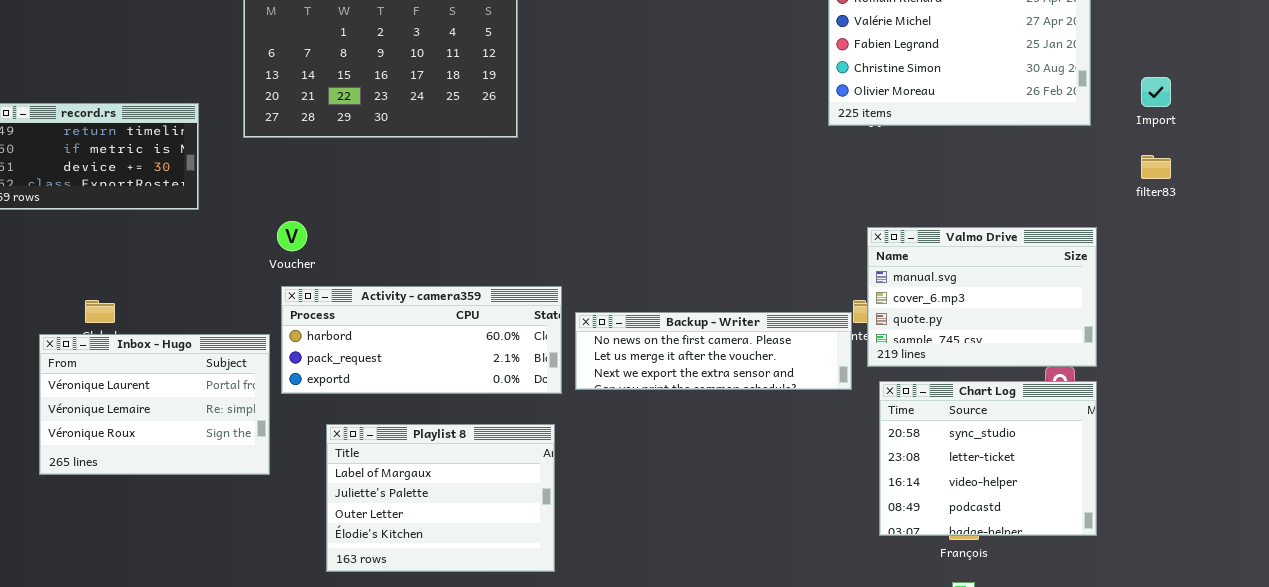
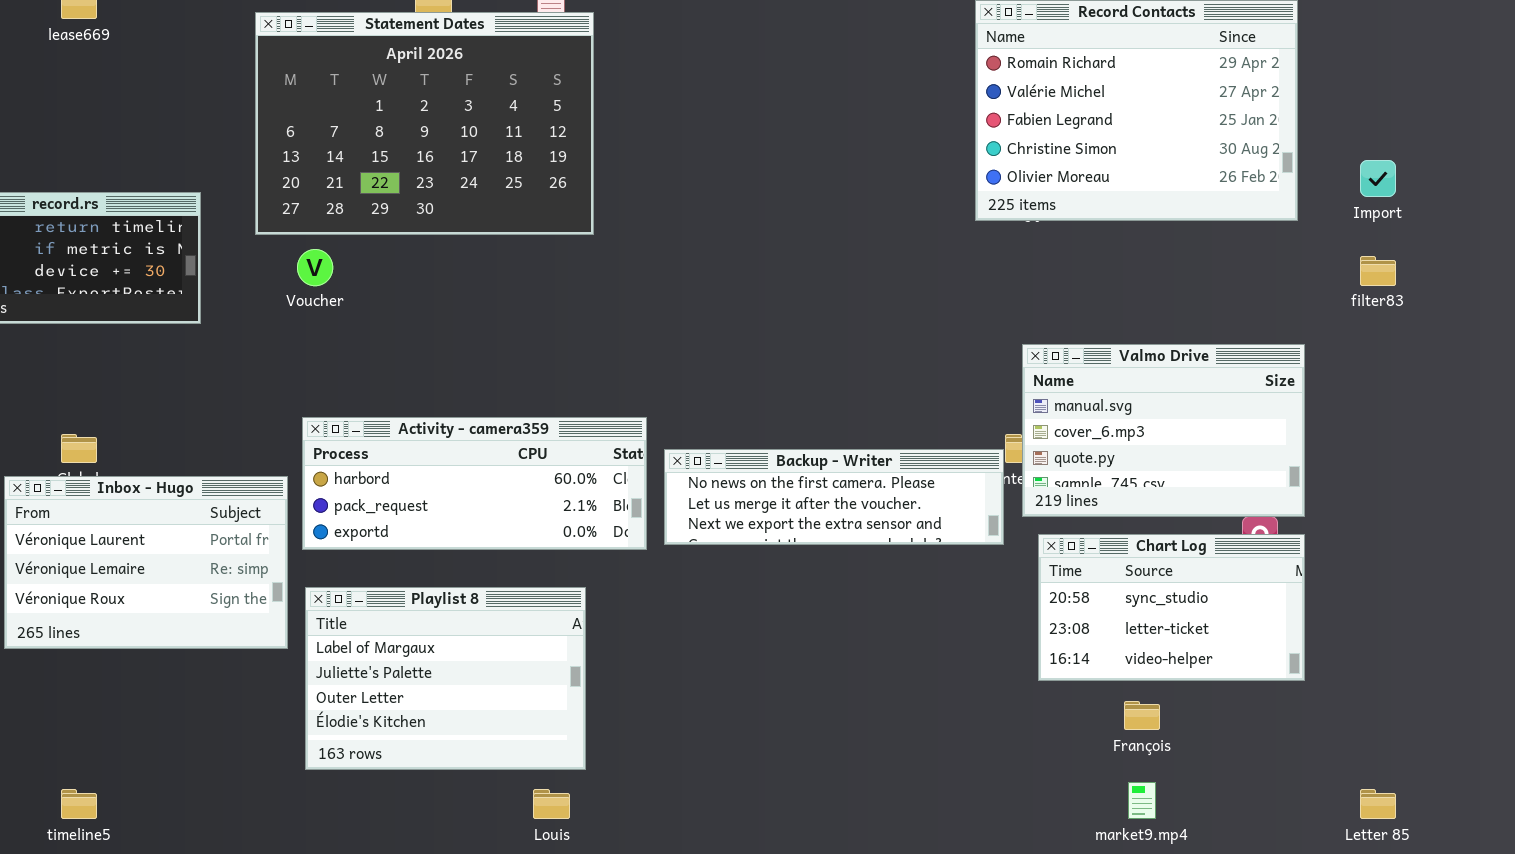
Voucher: [277,221,307,251] -> [297,249,333,286], moved
Chart Log: [879,381,1097,536] -> [1038,534,1305,681], resized
Playlist 8: [326,424,555,572] -> [305,587,586,770], moved

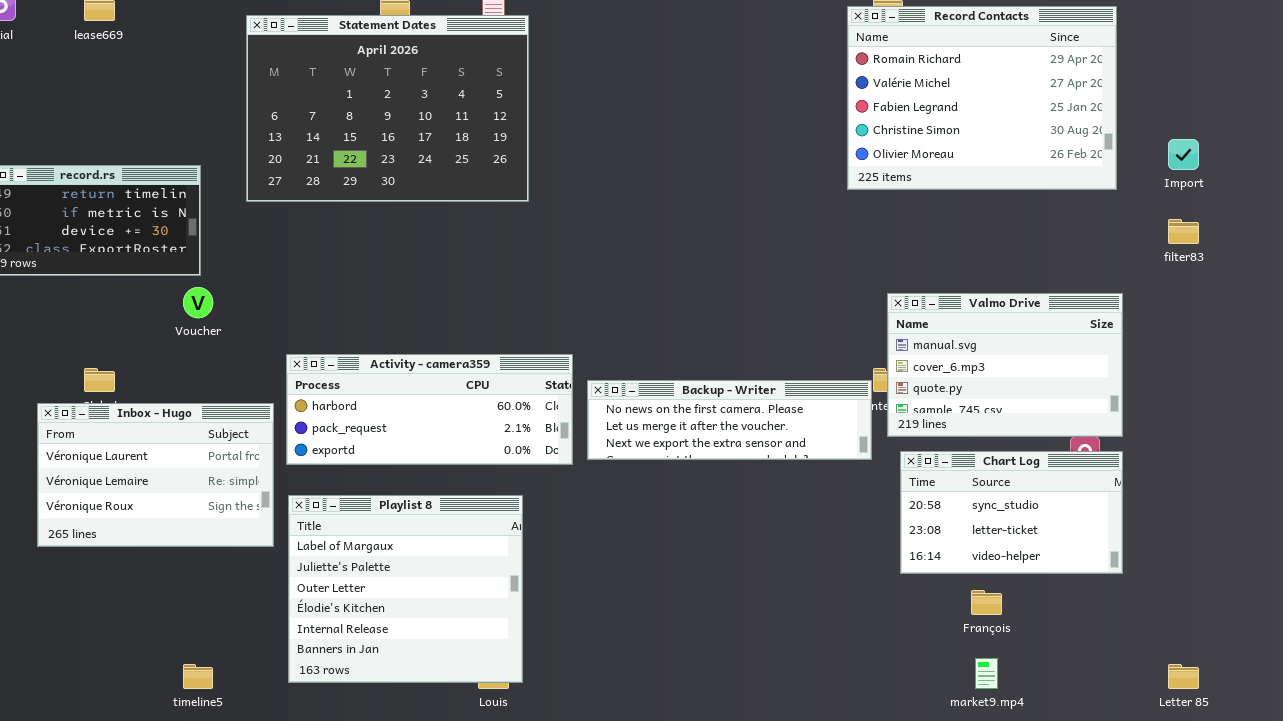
Voucher: [297,249,333,286] -> [183,287,213,318], moved
Playlist 8: [305,587,586,770] -> [288,495,523,683], resized
timeline5: [61,789,97,819] -> [183,664,213,689], moved

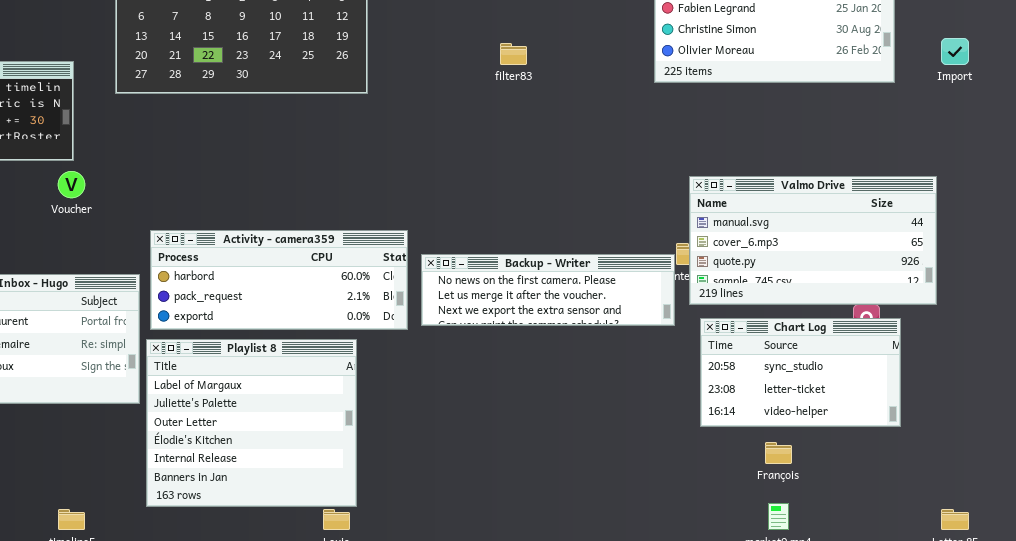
filter83: [1168,219,1199,244] -> [500,43,527,65], moved
Valmo Drive: [887,293,1123,437] -> [689,176,937,305], resized
Playlist 8: [288,495,523,683] -> [146,339,357,507], moved

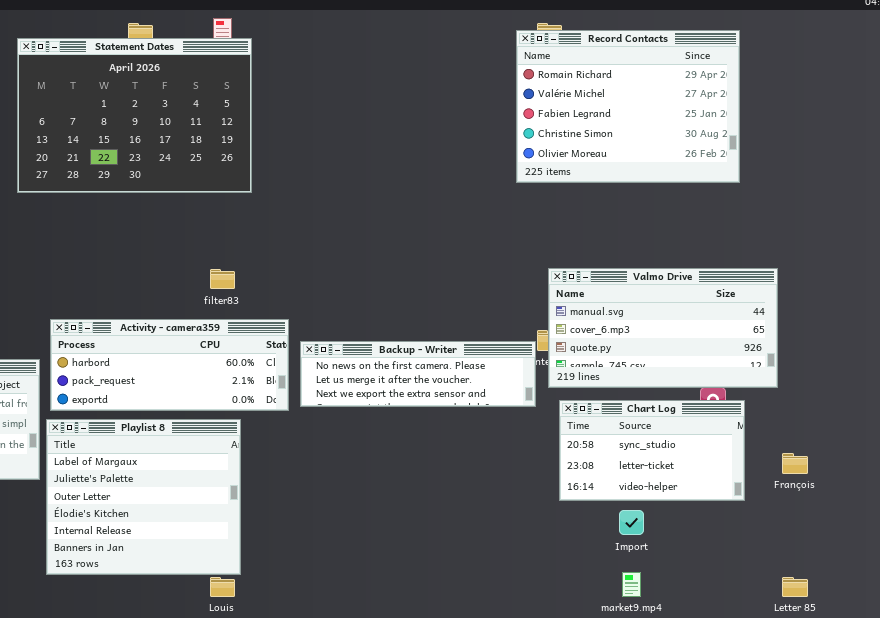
Import: [941,38,969,65] -> [619,510,644,535], moved
filter83: [500,43,527,65] -> [210,269,235,289], moved
François: [765,442,792,464] -> [782,453,808,474], moved

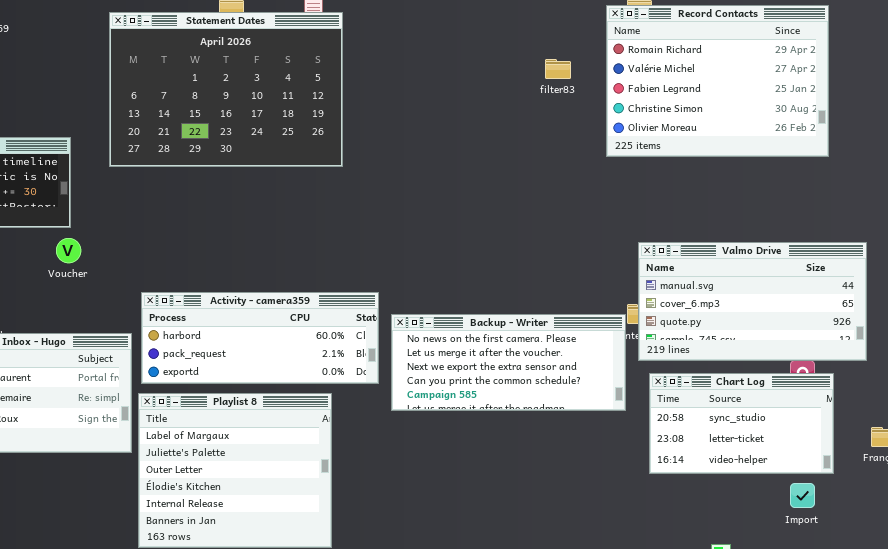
filter83: [210,269,235,289] -> [545,59,571,79], moved
Backup - Writer: [300,341,536,407] -> [391,314,626,411], resized
Import: [619,510,644,535] -> [790,483,815,508], moved

